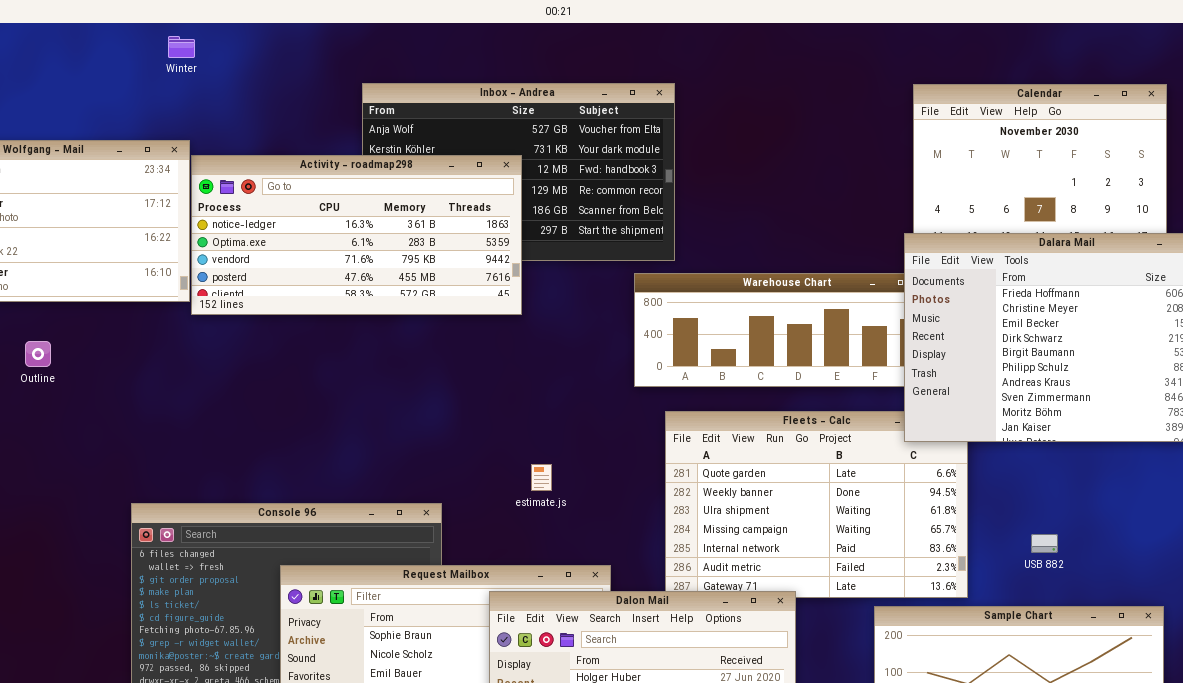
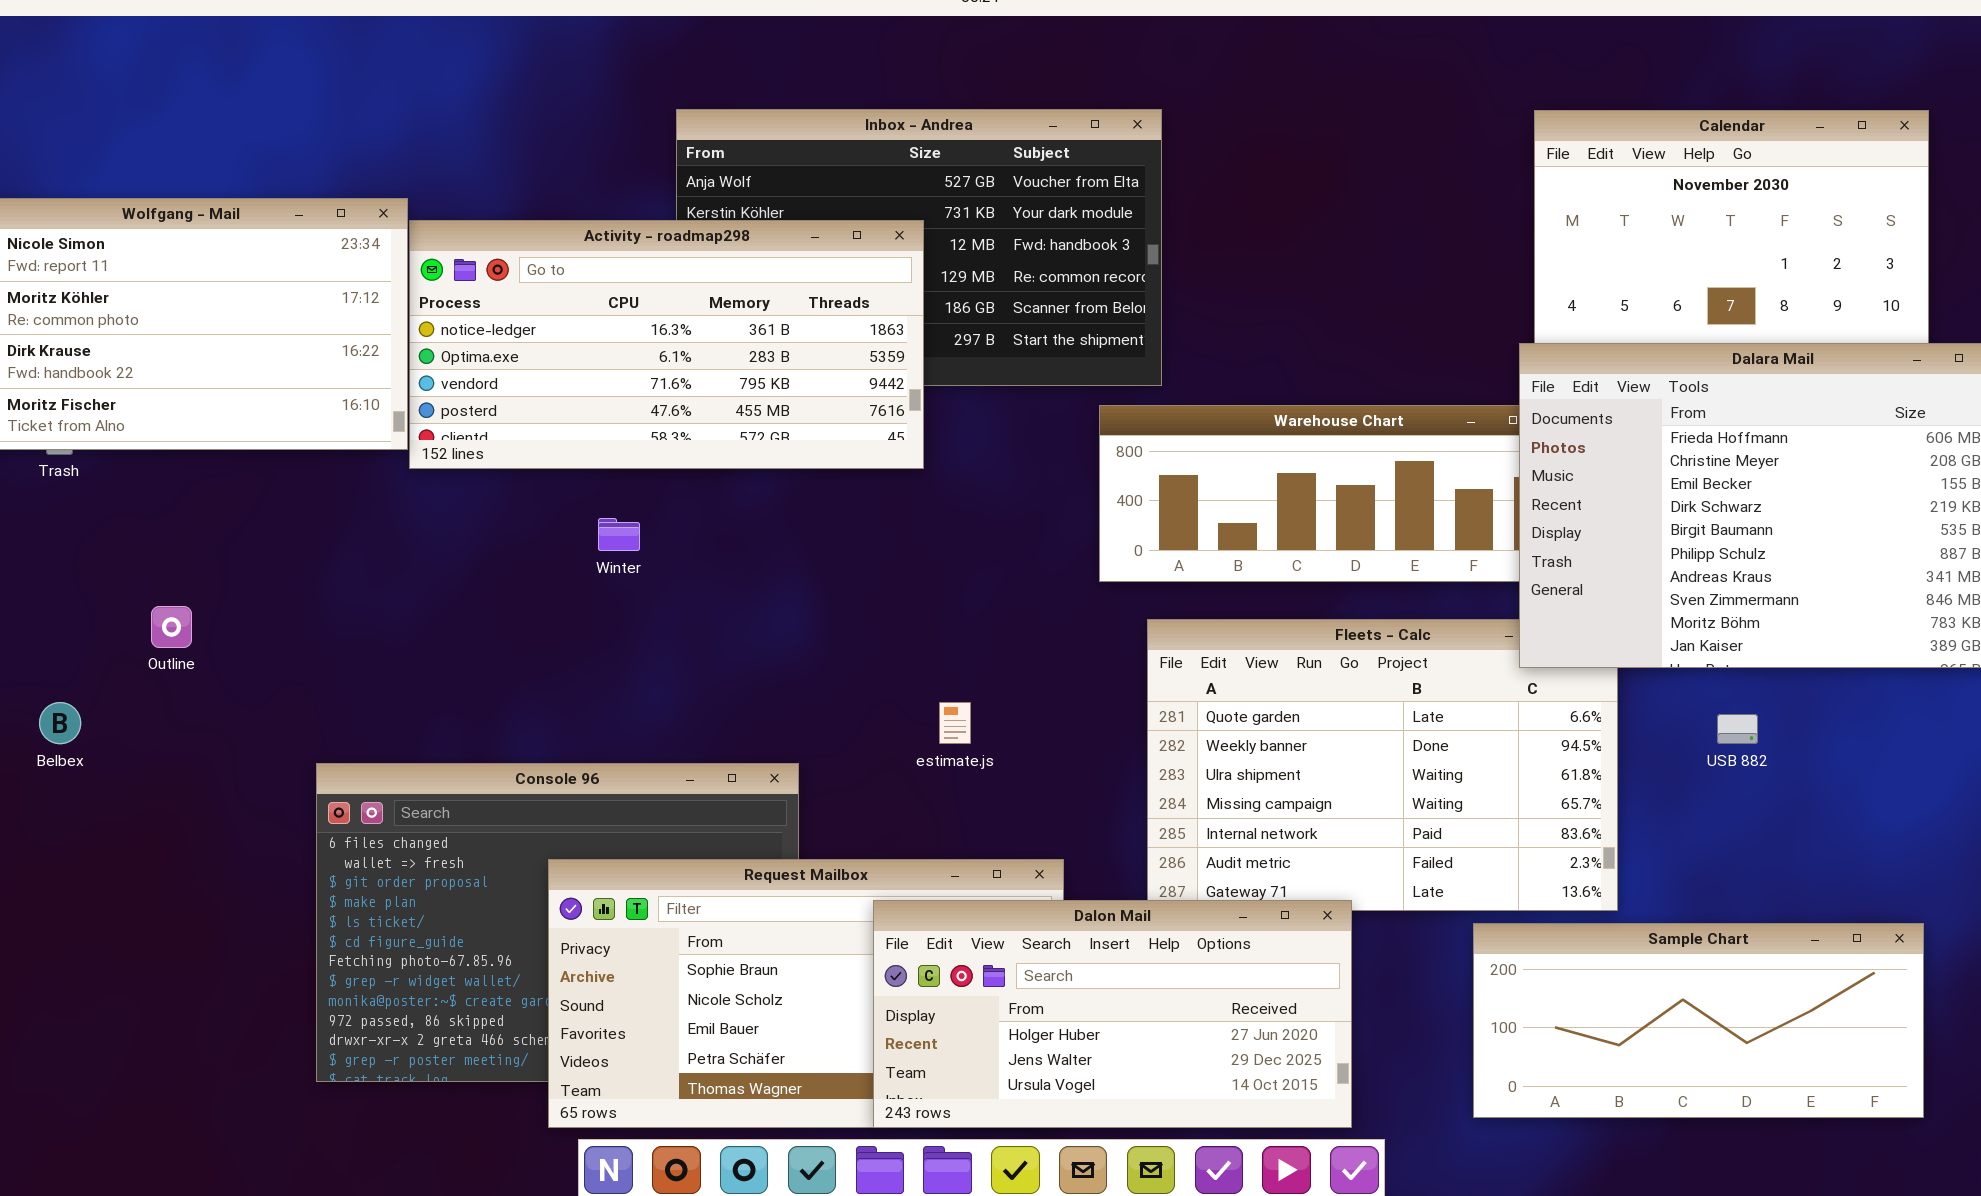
Winter: [168,36,195,58] -> [598,518,640,551], moved
Outline: [25,341,51,367] -> [151,606,192,648], moved
USB 882: [1031,534,1058,553] -> [1717,714,1758,744], moved

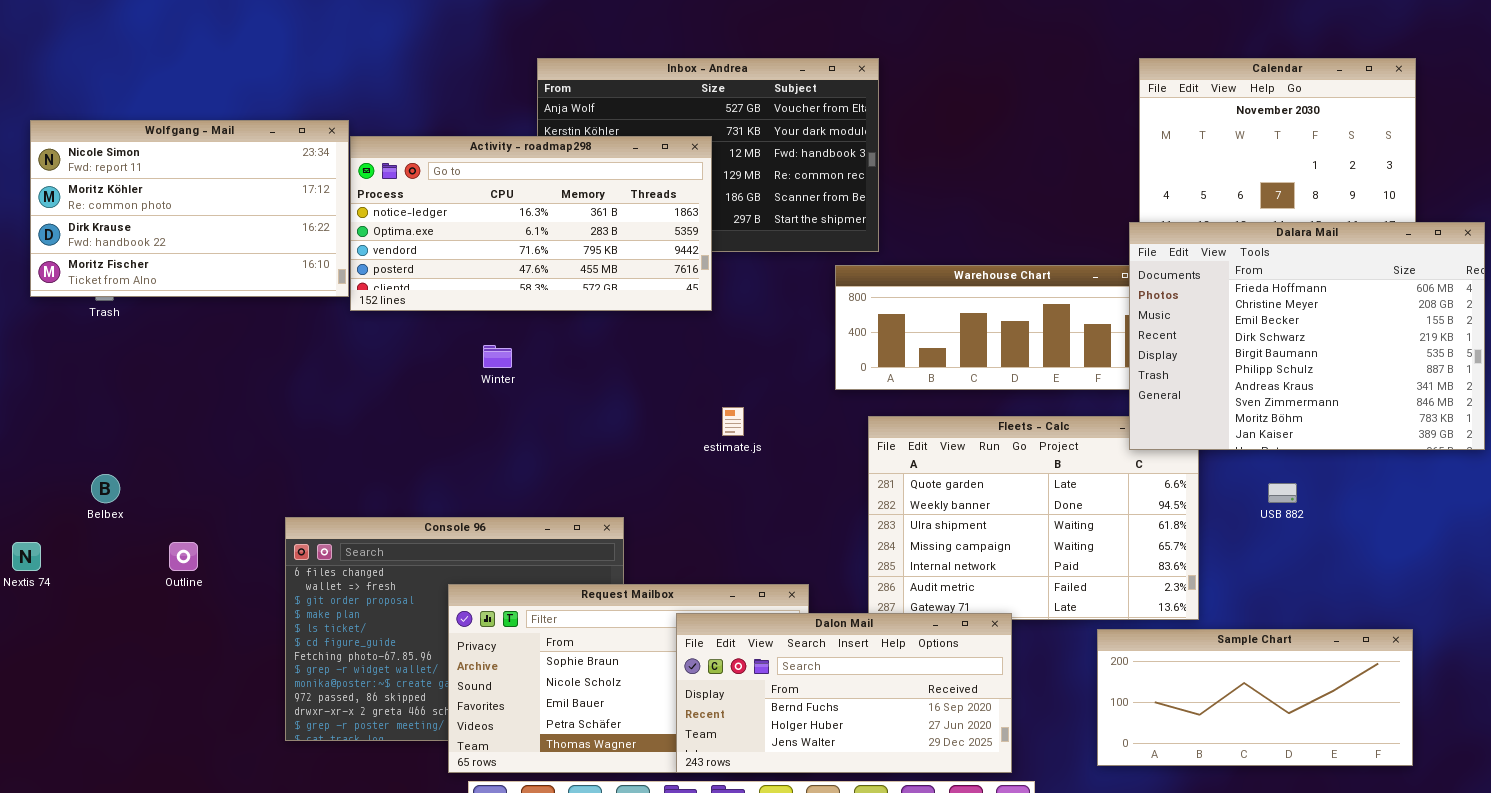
Outline: [151,606,192,648] -> [169,542,198,571], moved
estimate.js: [939,702,971,744] -> [722,407,744,436], moved
Dalon Mail: [873,900,1352,1128] -> [676,613,1012,773], scrolled up 1 row

